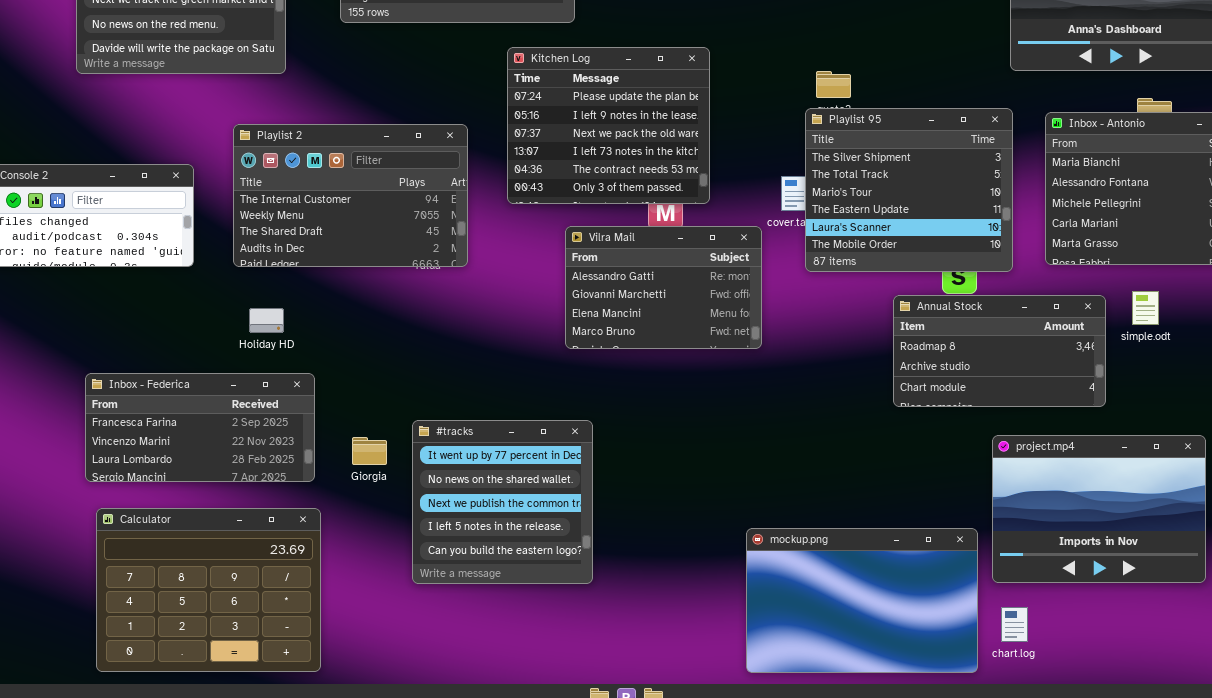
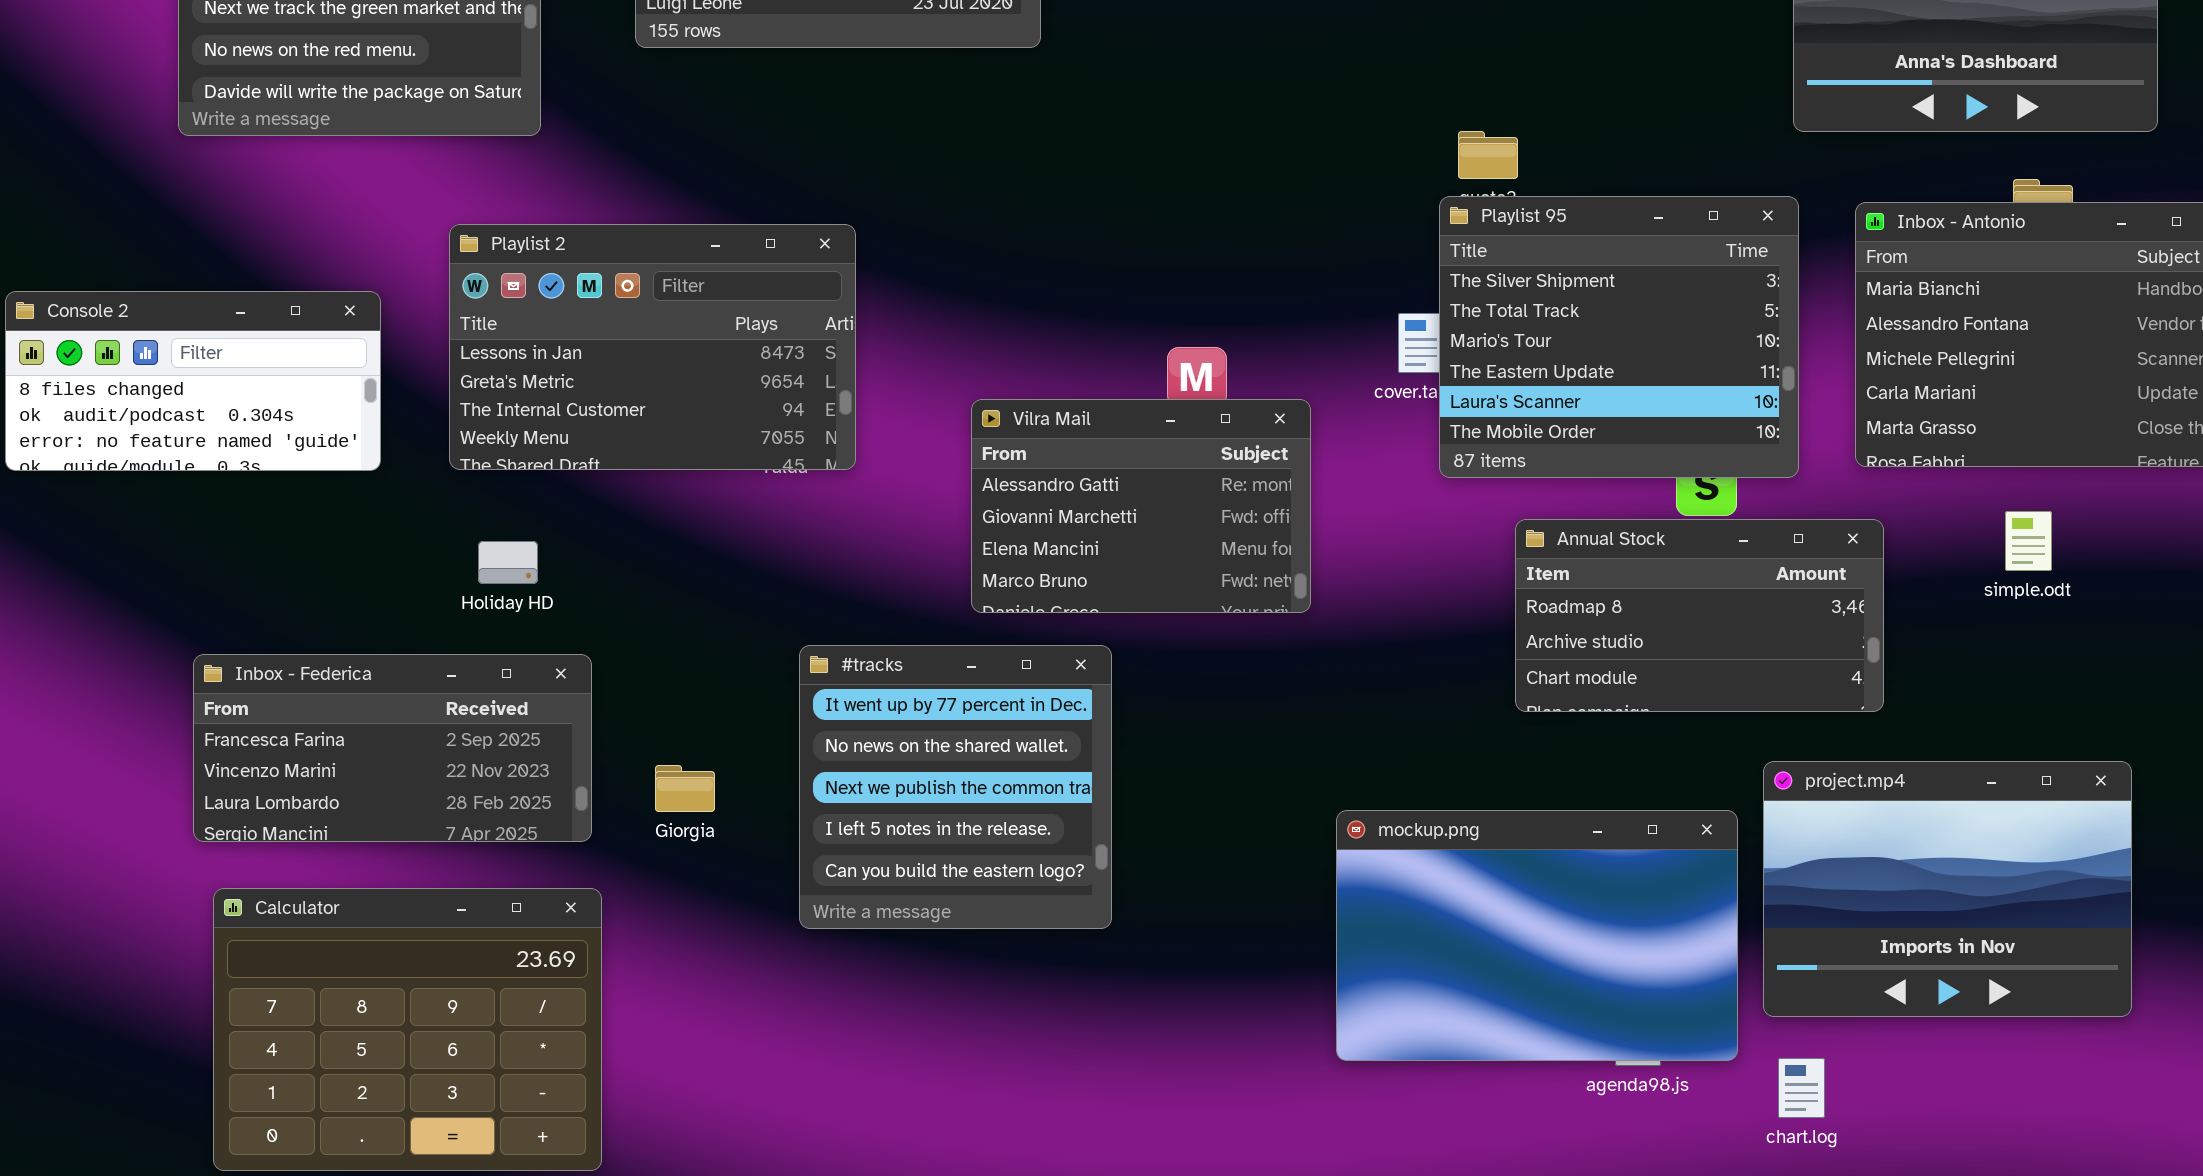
Kitchen Log: [507,47,710,204] -> none, closed
Playlist 2: [233,124,468,267] -> [449,224,856,470], scrolled up 2 rows
Vilra Mail: [565,226,762,349] -> [971,399,1311,613], moved
Annual Stock: [893,295,1106,407] -> [1515,519,1884,712], moved
#tracks: [412,420,593,584] -> [799,645,1112,929], moved
mockup.png: [746,528,978,673] -> [1336,810,1738,1061], moved

